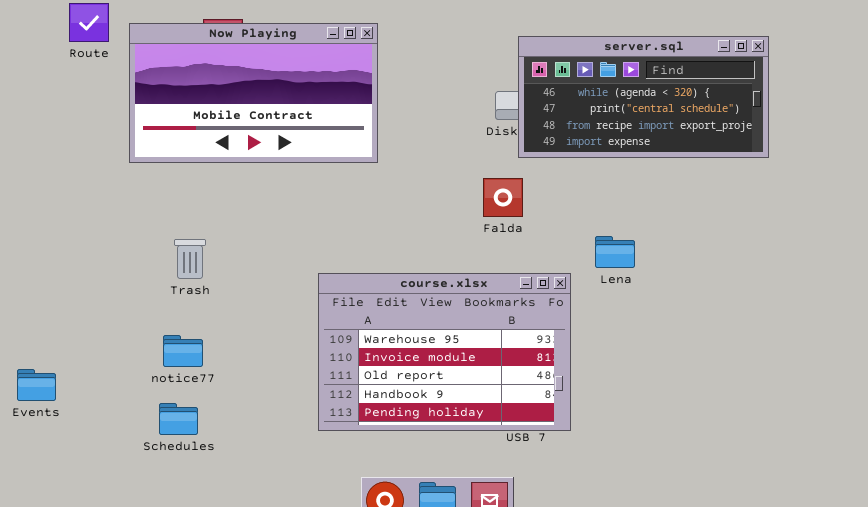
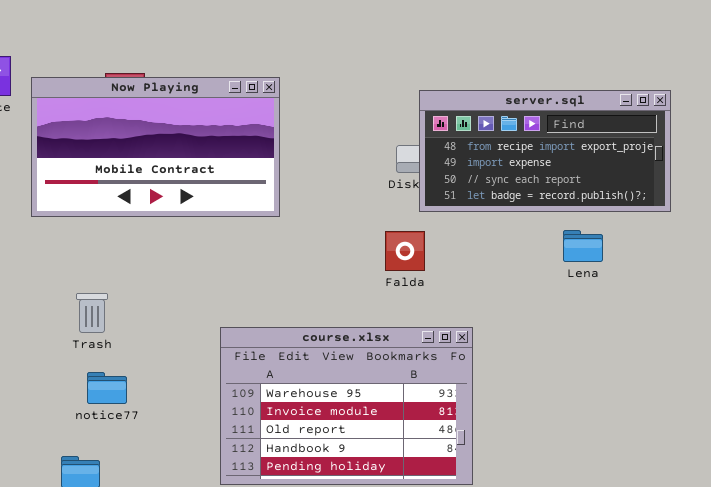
server.sql: [518,36,769,158] -> [419,90,671,212], scrolled down 2 rows
Lena: [595,236,635,268] -> [563,230,603,262], moved
notice77: [163,335,203,367] -> [87,372,127,404], moved

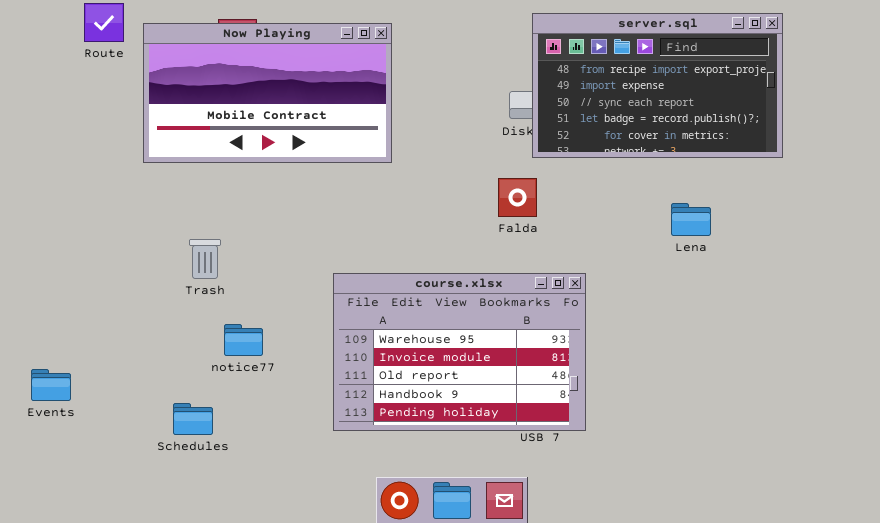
server.sql: [419,90,671,212] -> [532,13,783,158], resized
Lena: [563,230,603,262] -> [671,203,711,236], moved
notice77: [87,372,127,404] -> [224,324,263,356], moved

